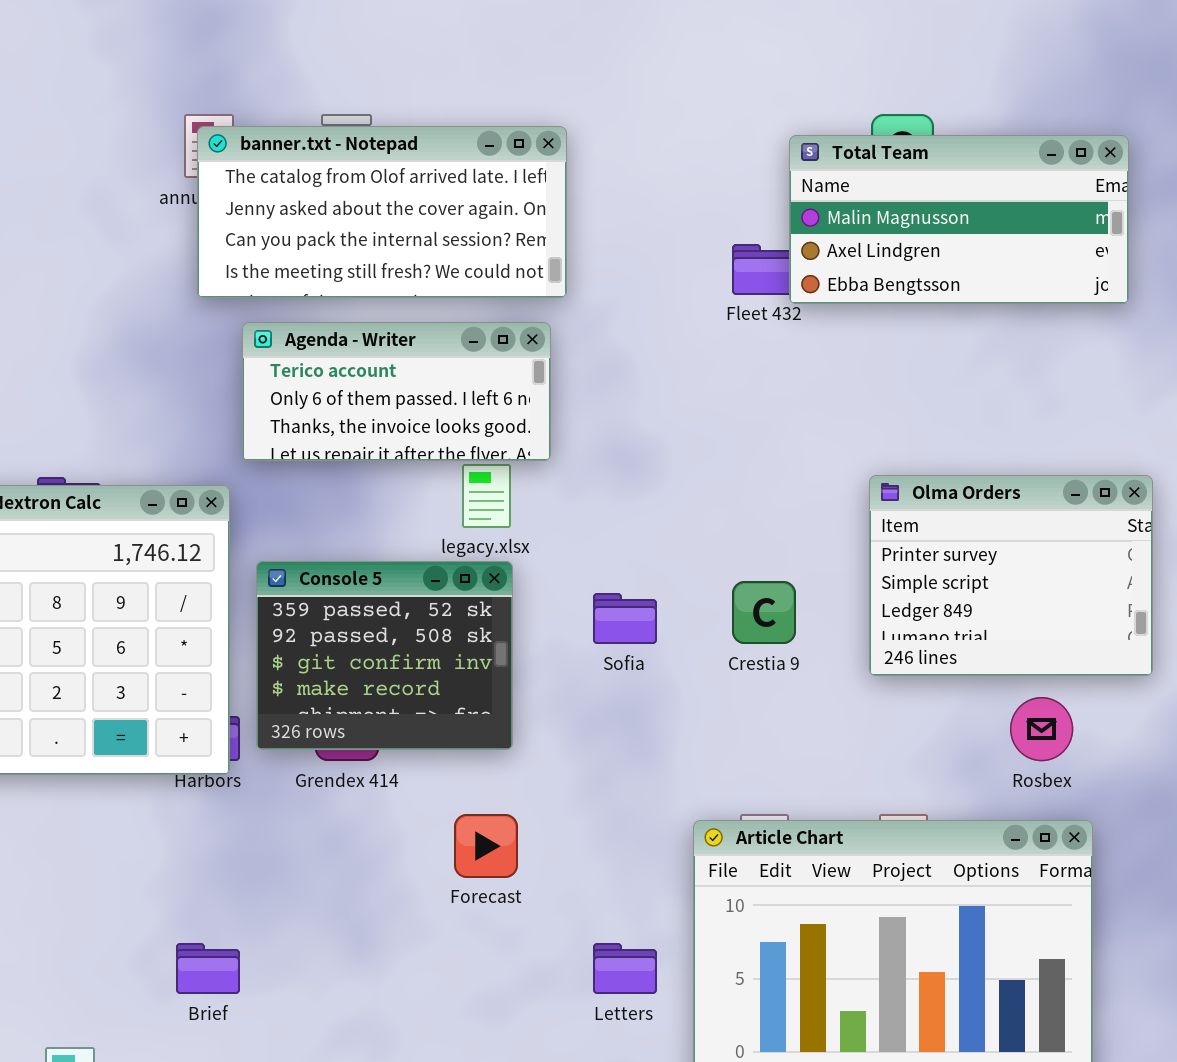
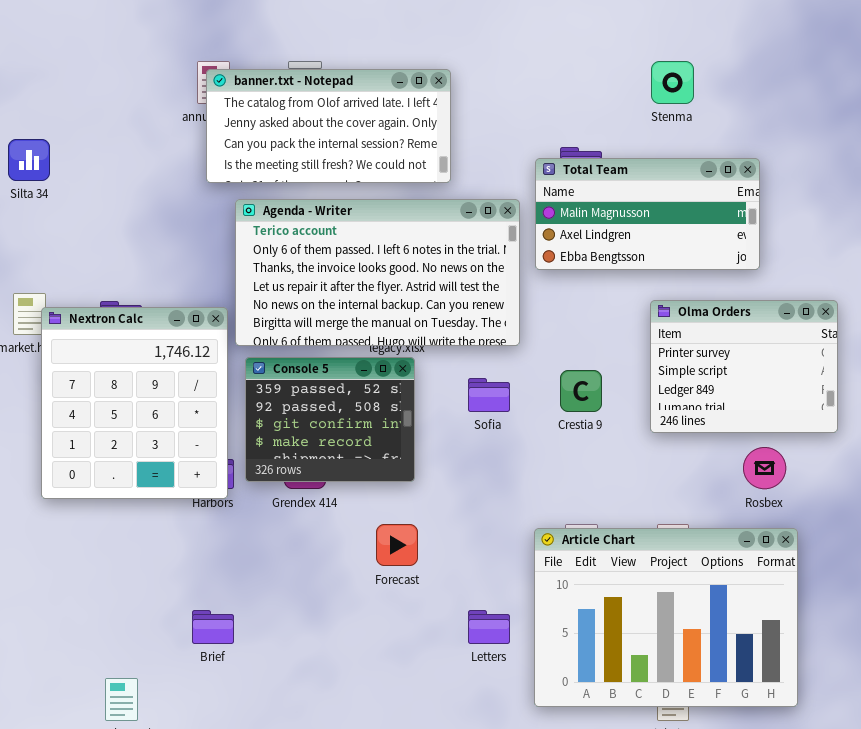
Total Team: [789,135,1129,304] -> [535,158,760,270], moved
Agenda - Writer: [242,322,551,461] -> [235,199,520,346], resized

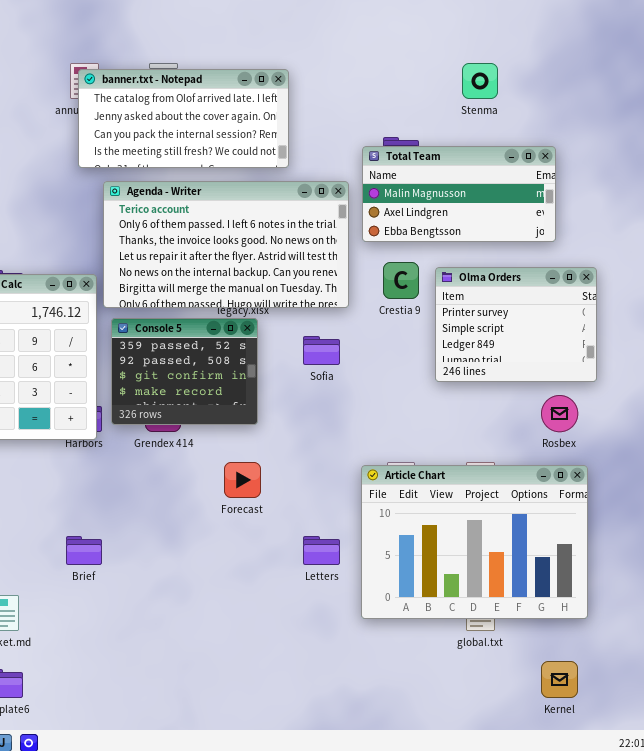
Olma Orders: [650,300,838,433] -> [435,267,597,382], moved
Crestia 9: [560,370,602,412] -> [383,262,419,299], moved

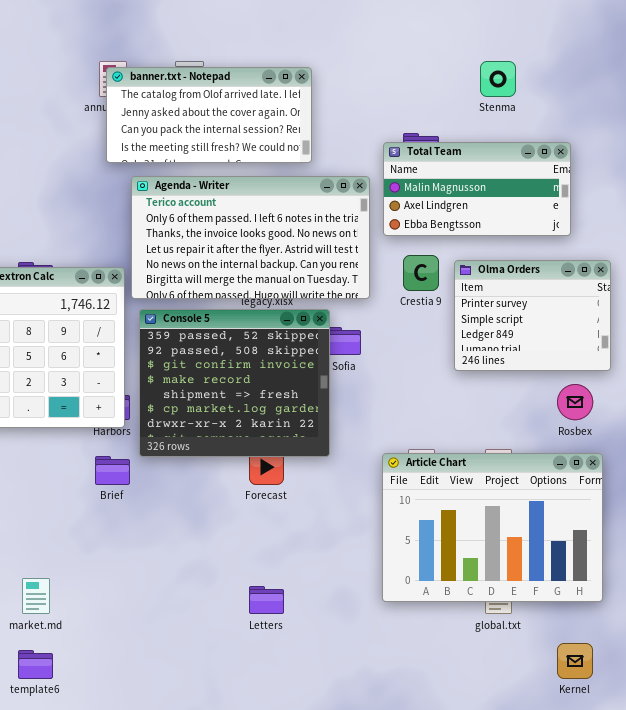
Console 5: [111,318,258,425] -> [139,309,330,457], resized
Brief: [66,536,102,565] -> [95,456,130,485], moved
Letters: [303,536,340,565] -> [249,586,284,614], moved

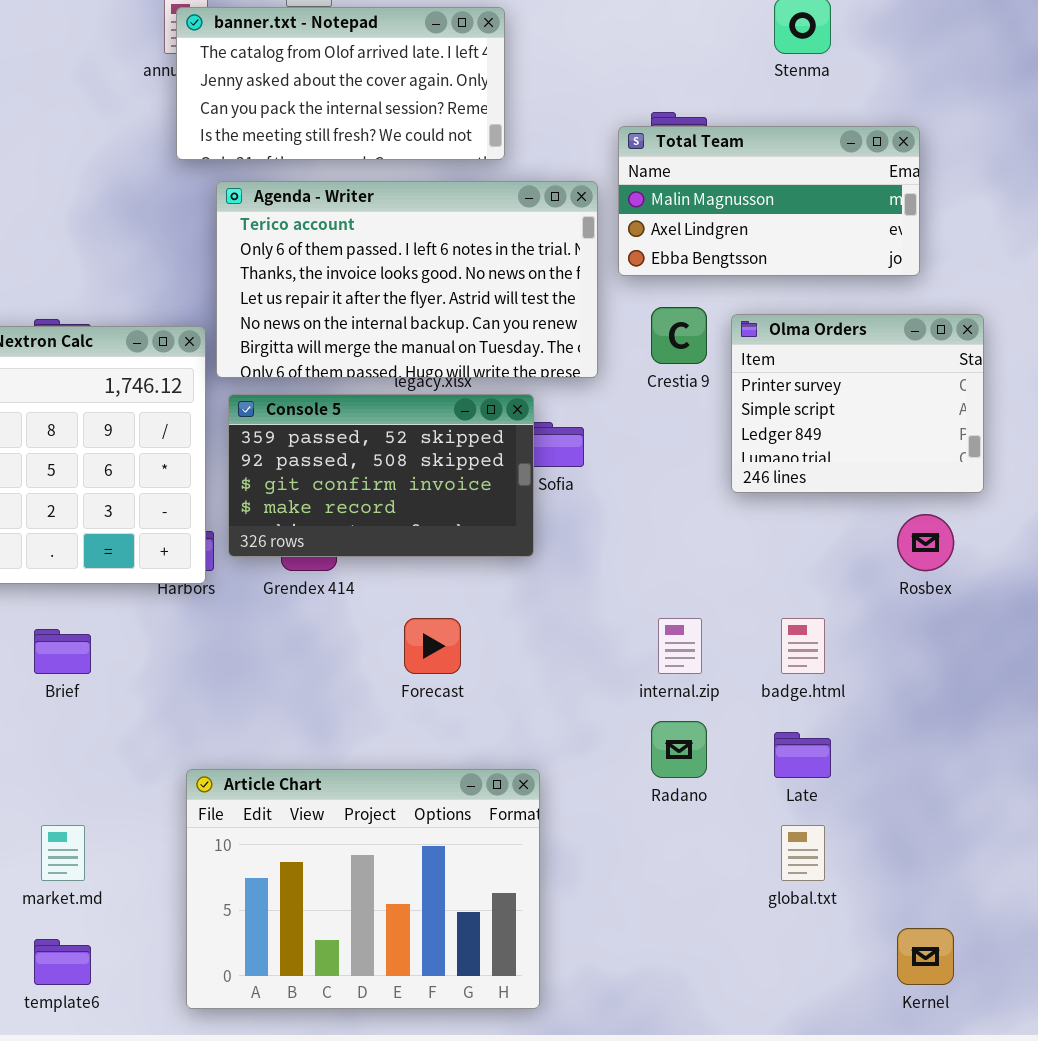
Console 5: [139,309,330,457] -> [228,394,534,557], resized
Article Chart: [382,453,603,602] -> [186,769,540,1009], moved
Brief: [95,456,130,485] -> [34,629,91,674], moved

